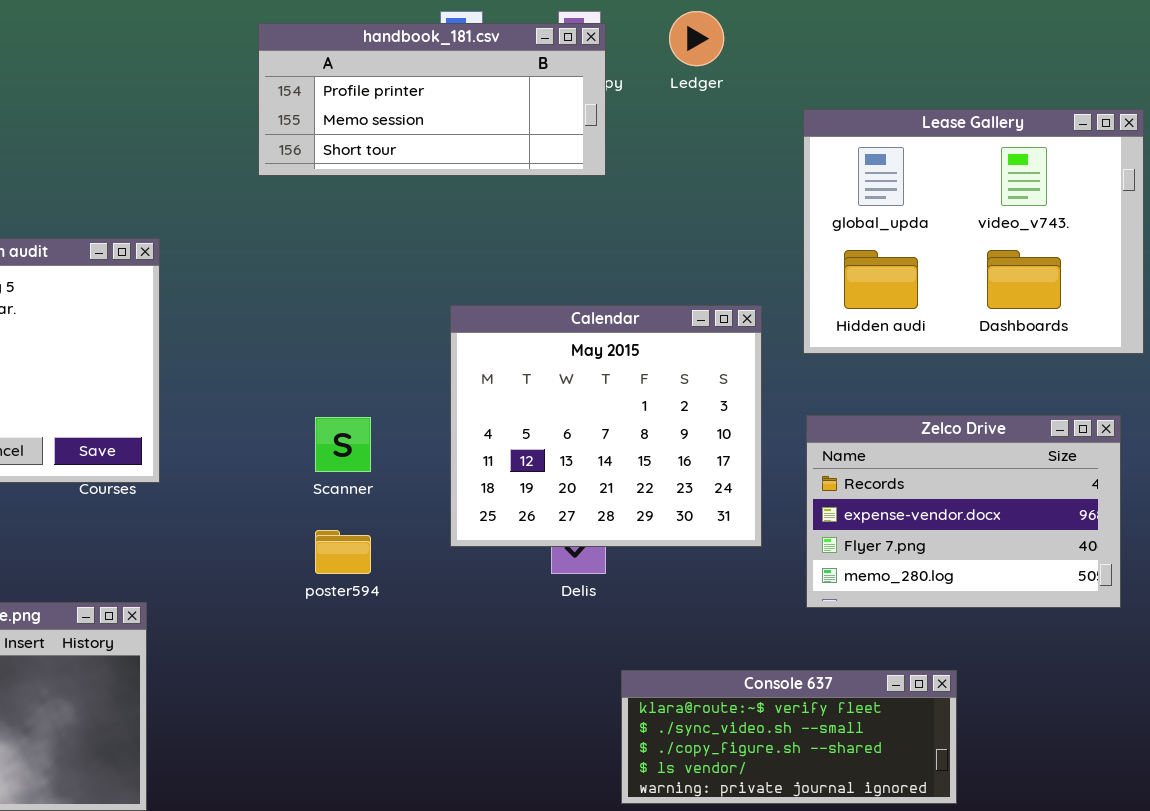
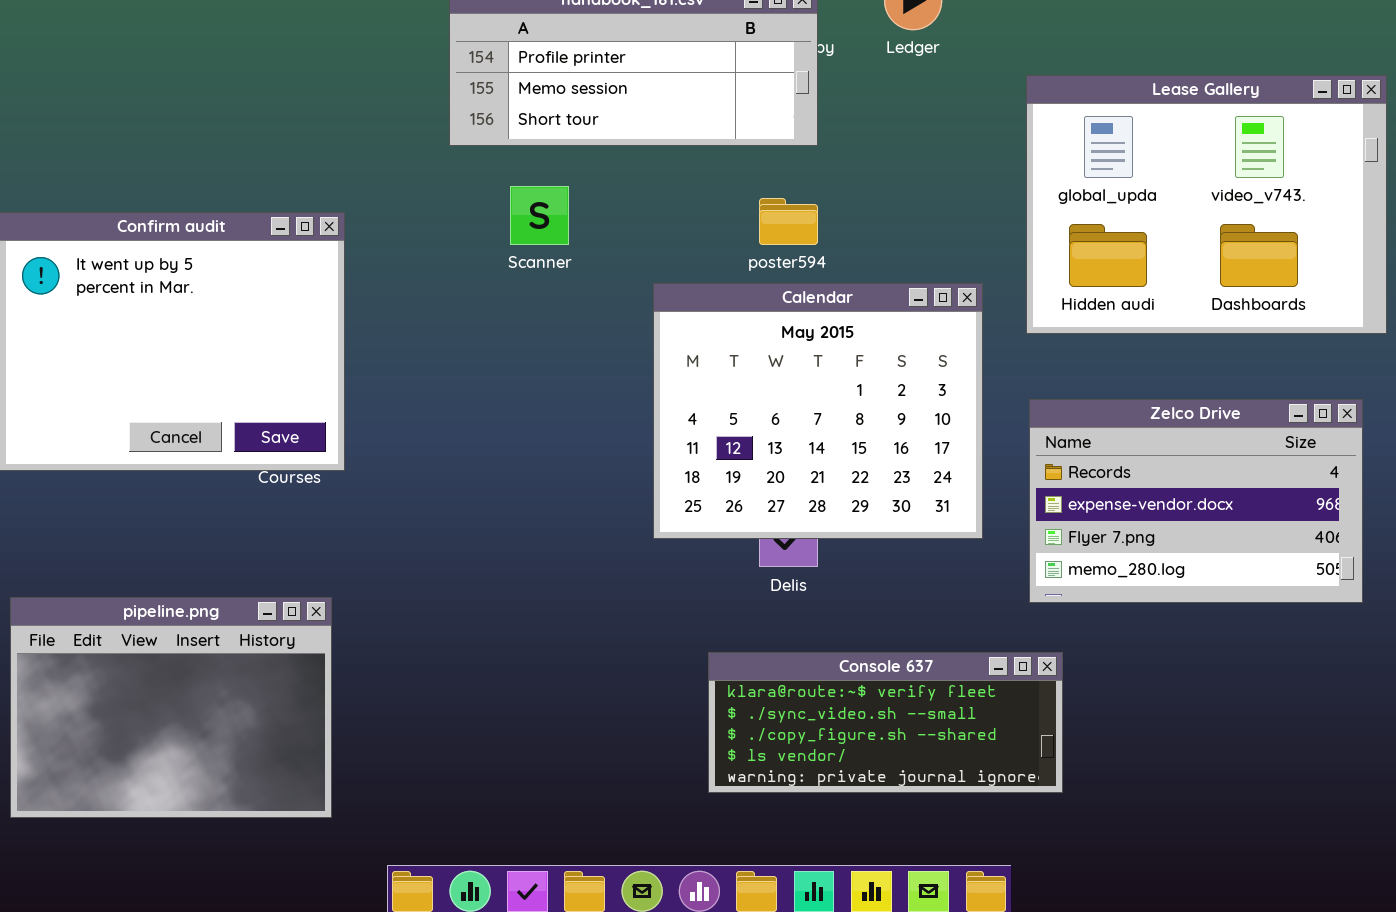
Scanner: [315,417,371,472] -> [510,186,569,245], moved
poster594: [315,530,371,574] -> [759,198,818,245], moved
Console 637: [621,670,957,804] -> [708,652,1063,793], moved

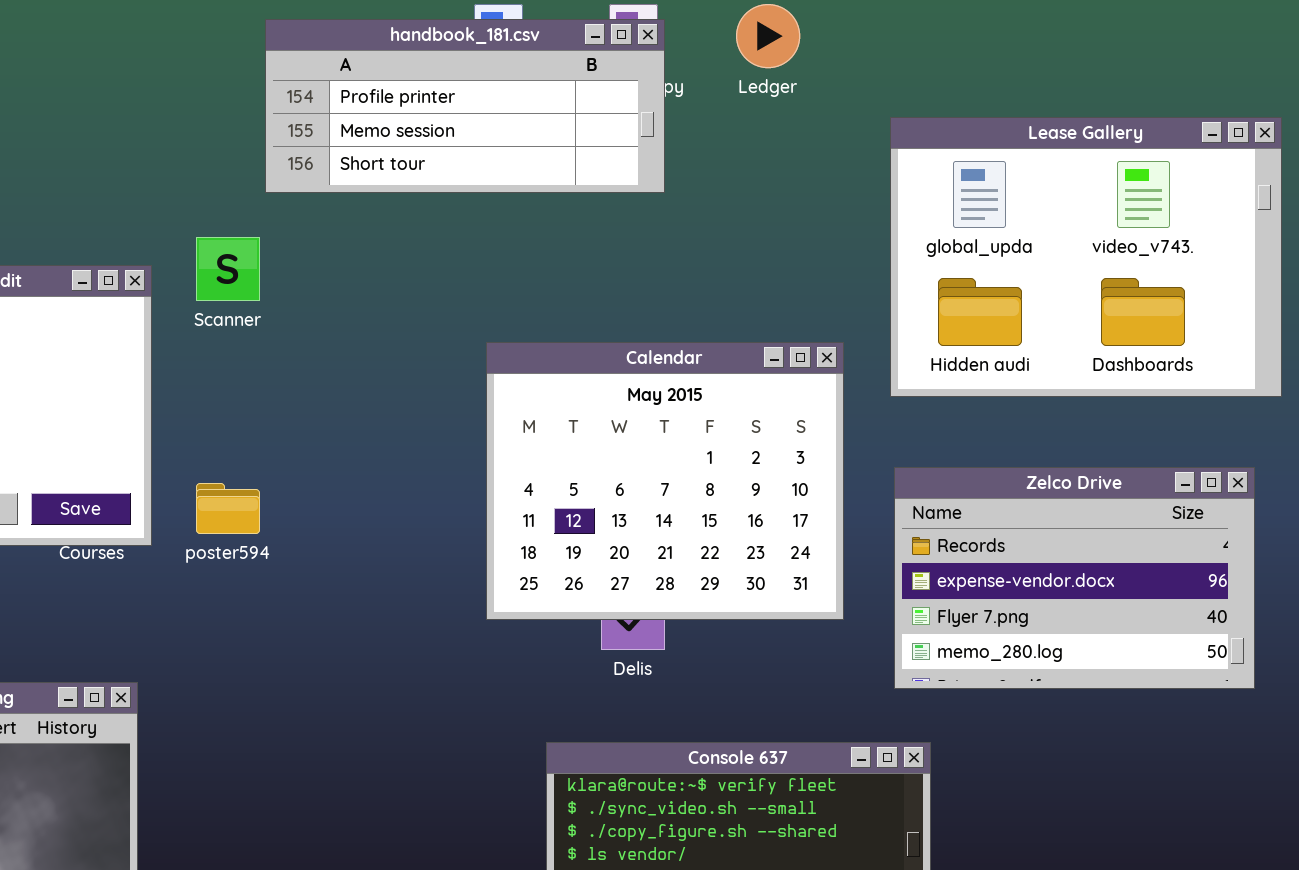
Scanner: [510,186,569,245] -> [196,237,260,301], moved
poster594: [759,198,818,245] -> [196,483,260,534], moved

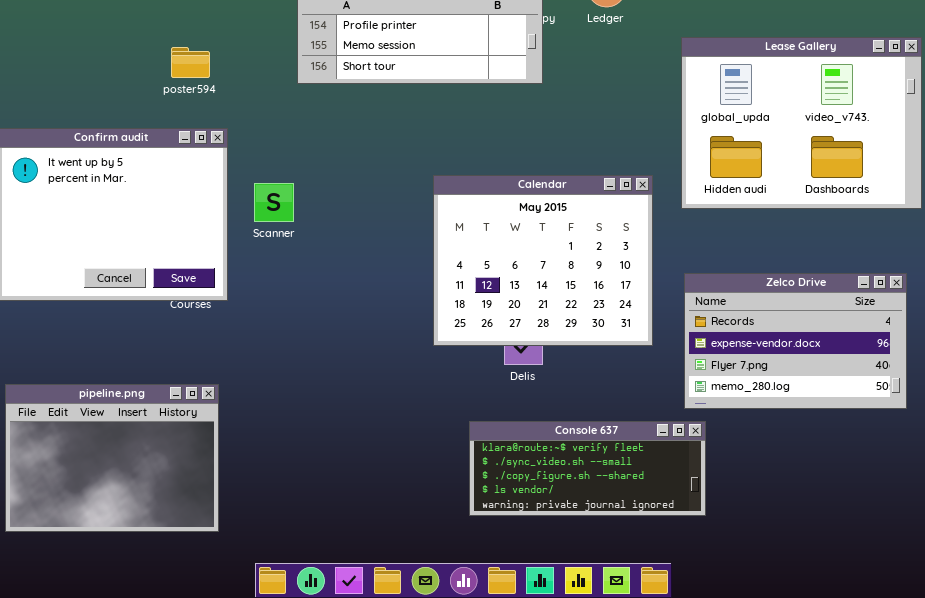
Scanner: [196,237,260,301] -> [254,183,294,222], moved
Zelco Drive: [894,467,1255,689] -> [684,273,907,409], moved
poster594: [196,483,260,534] -> [171,47,210,78], moved

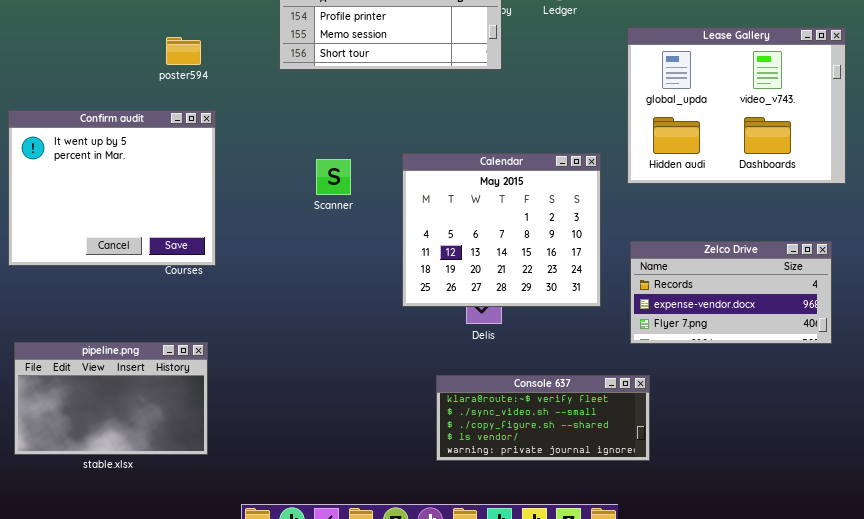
Scanner: [254,183,294,222] -> [316,159,351,195], moved
Zelco Drive: [684,273,907,409] -> [630,241,832,344], resized
pipeline.png: [5,384,219,532] -> [14,342,208,455], resized

